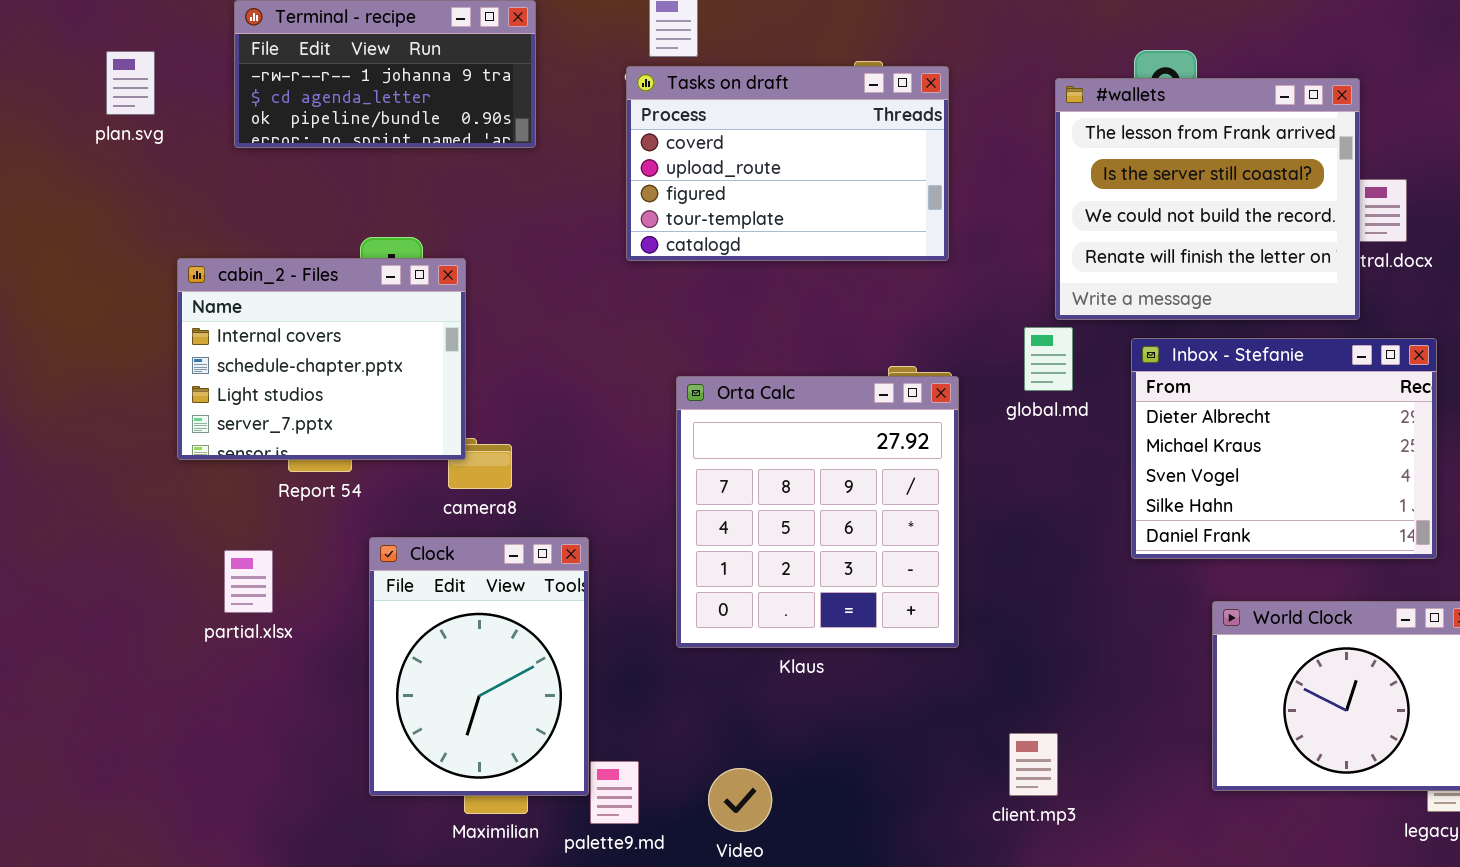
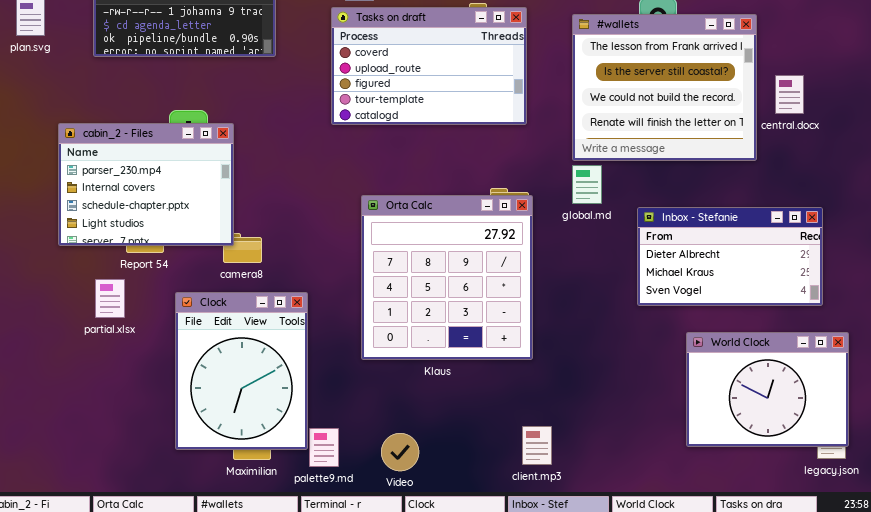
#wallets: [1055,78,1360,320] -> [572,14,757,161], moved
cabin_2 - Files: [177,258,466,460] -> [58,123,234,246], scrolled up 1 row
Inbox - Stefanie: [1131,338,1437,559] -> [637,207,823,306], resized
partial.xlsx: [224,550,273,613] -> [95,279,125,318], moved
client.mp3: [1009,733,1058,796] -> [522,426,552,465], moved

